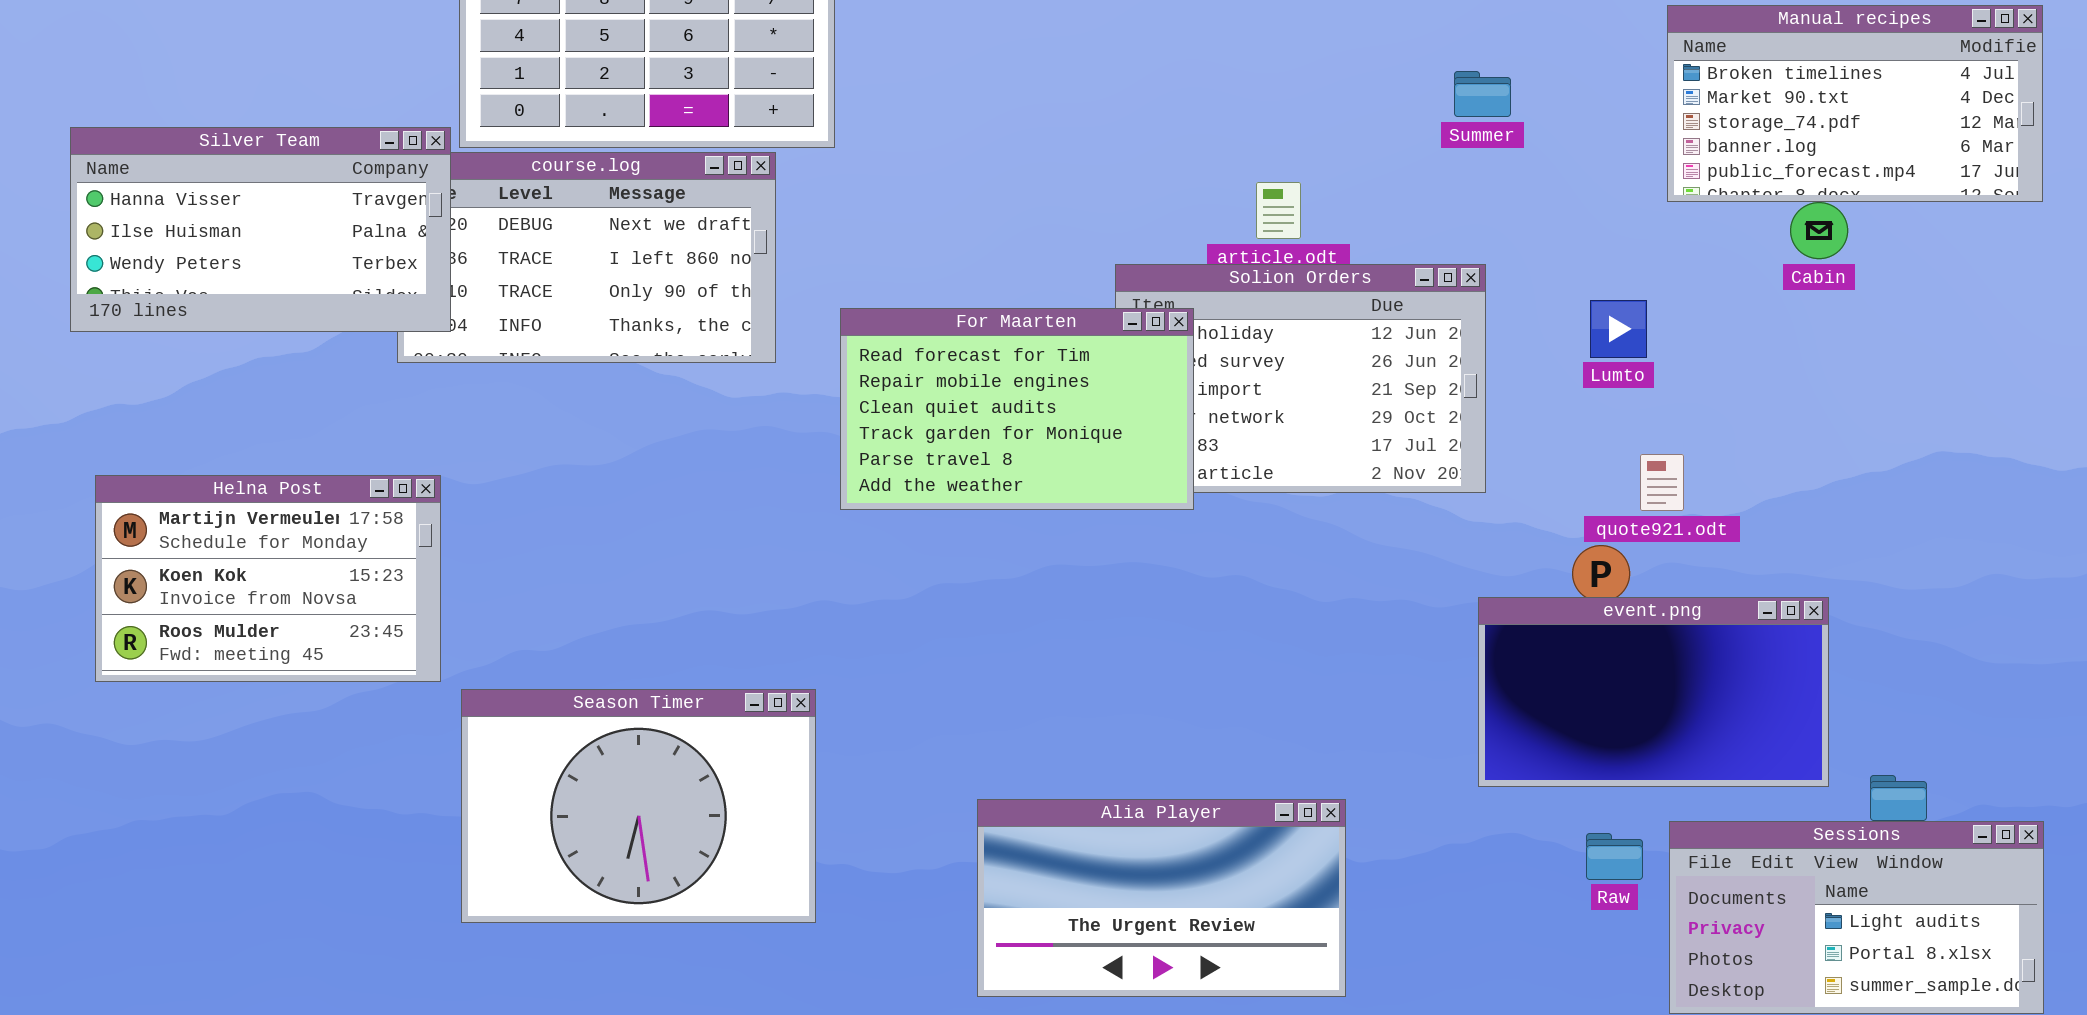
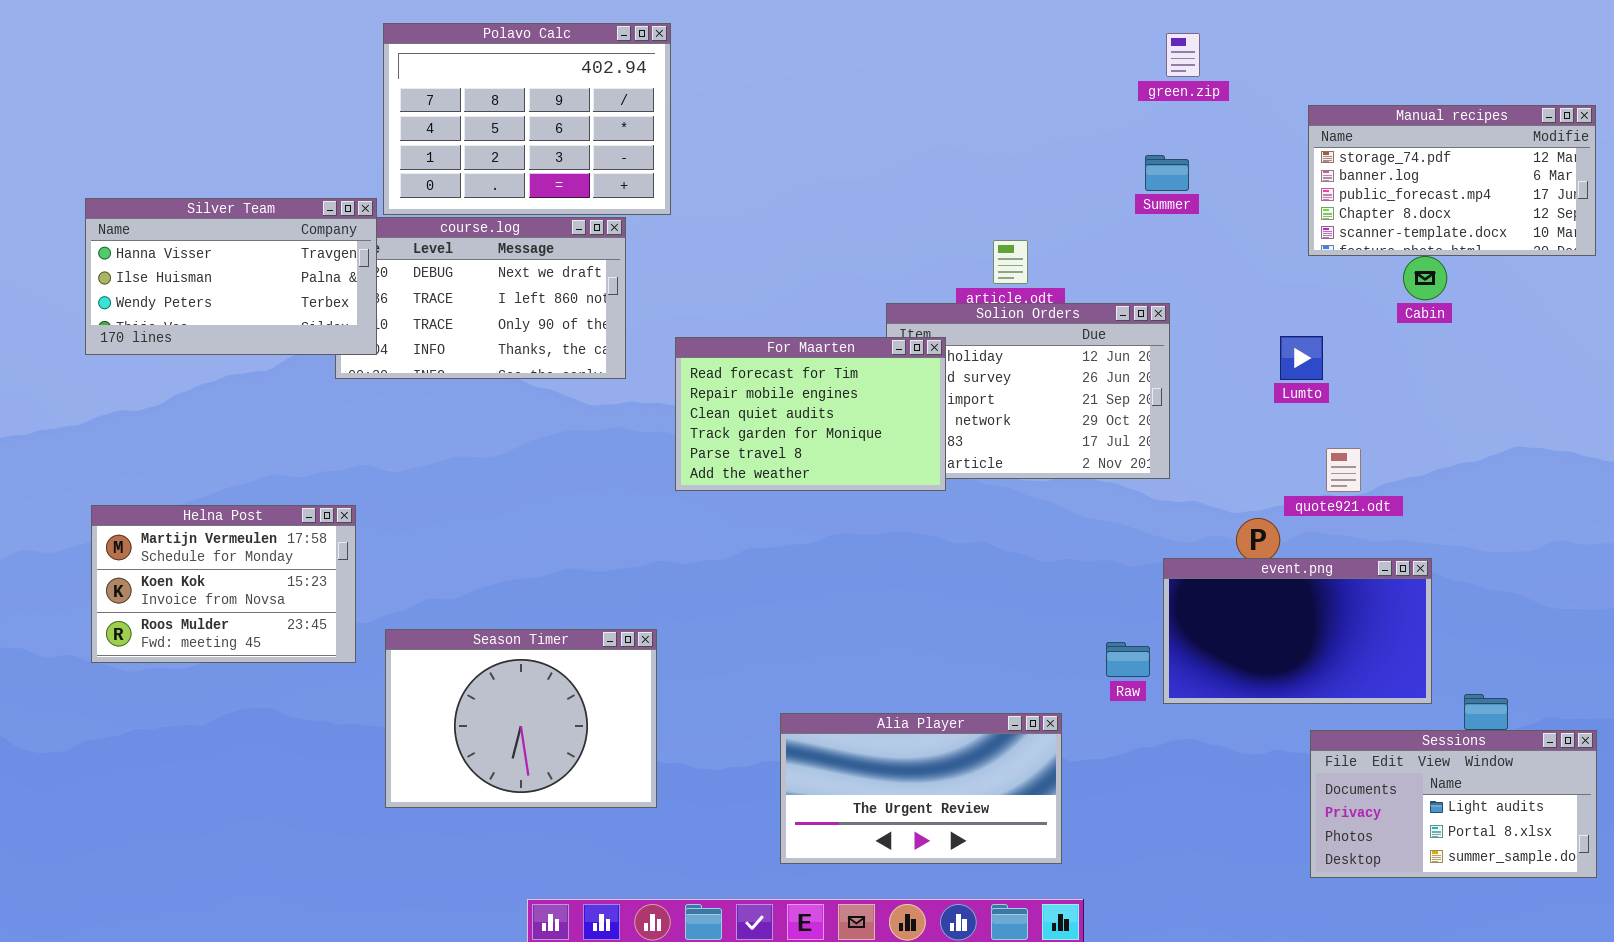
Manual recipes: [1667,5,2043,202] -> [1308,105,1596,256], scrolled down 2 rows
Lumto: [1590,300,1647,358] -> [1280,336,1323,380], moved
quote921.odt: [1640,454,1684,511] -> [1326,448,1361,492], moved
Helna Post: [95,475,441,682] -> [91,505,356,663], moved
Raw: [1586,833,1643,880] -> [1106,642,1150,677], moved

